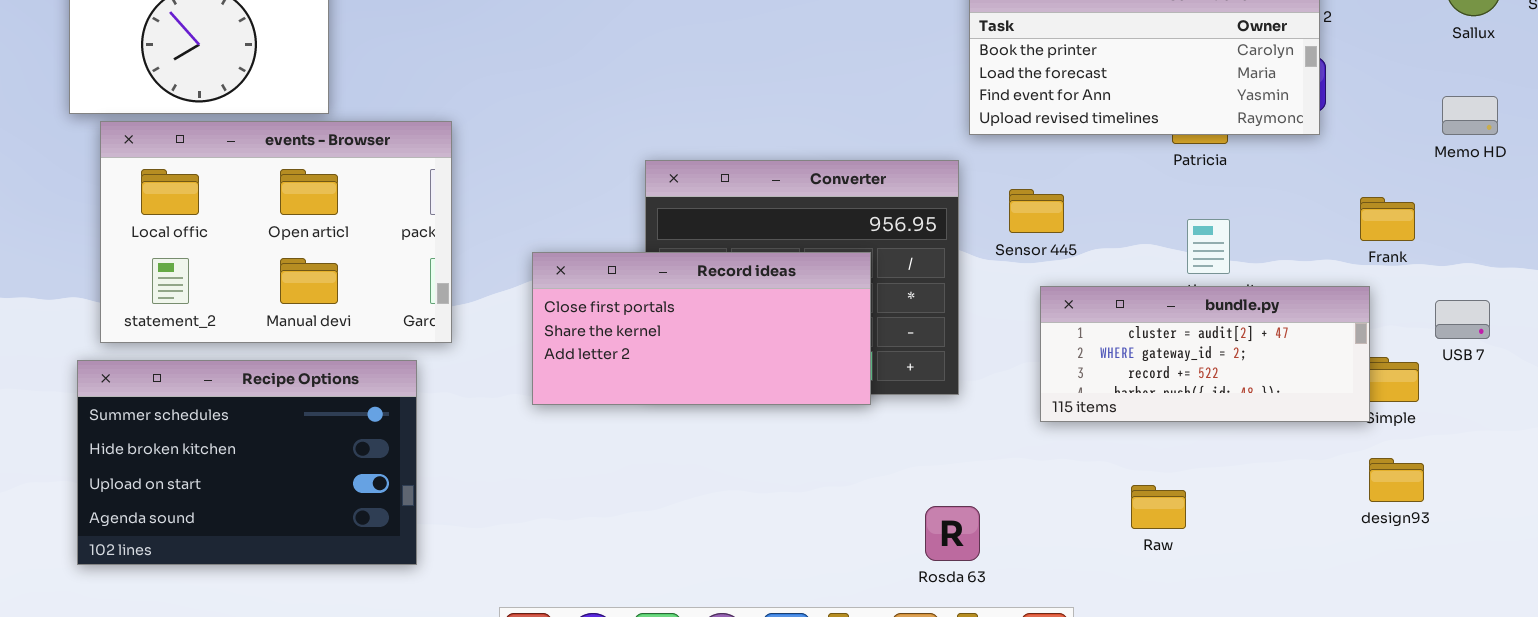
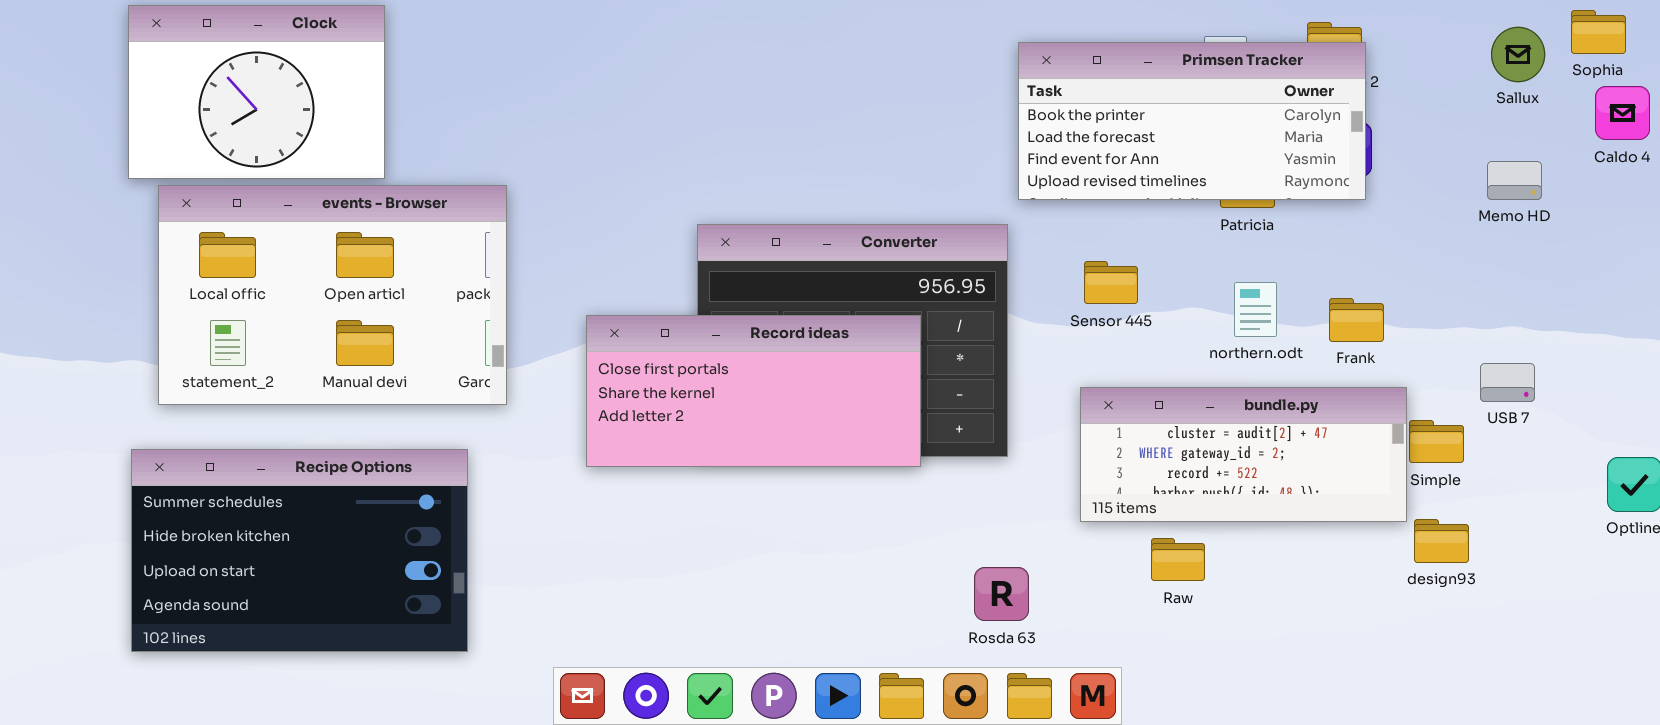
Sensor 445: [1009,189,1064,233] -> [1084,261,1138,304], moved
Frank: [1360,197,1415,241] -> [1329,298,1384,342], moved
bundle.py: [1040,286,1370,422] -> [1080,387,1407,522], moved
Recipe Options: [77,360,417,565] -> [131,449,468,652], moved
Raw: [1131,485,1186,529] -> [1151,538,1205,581], moved

